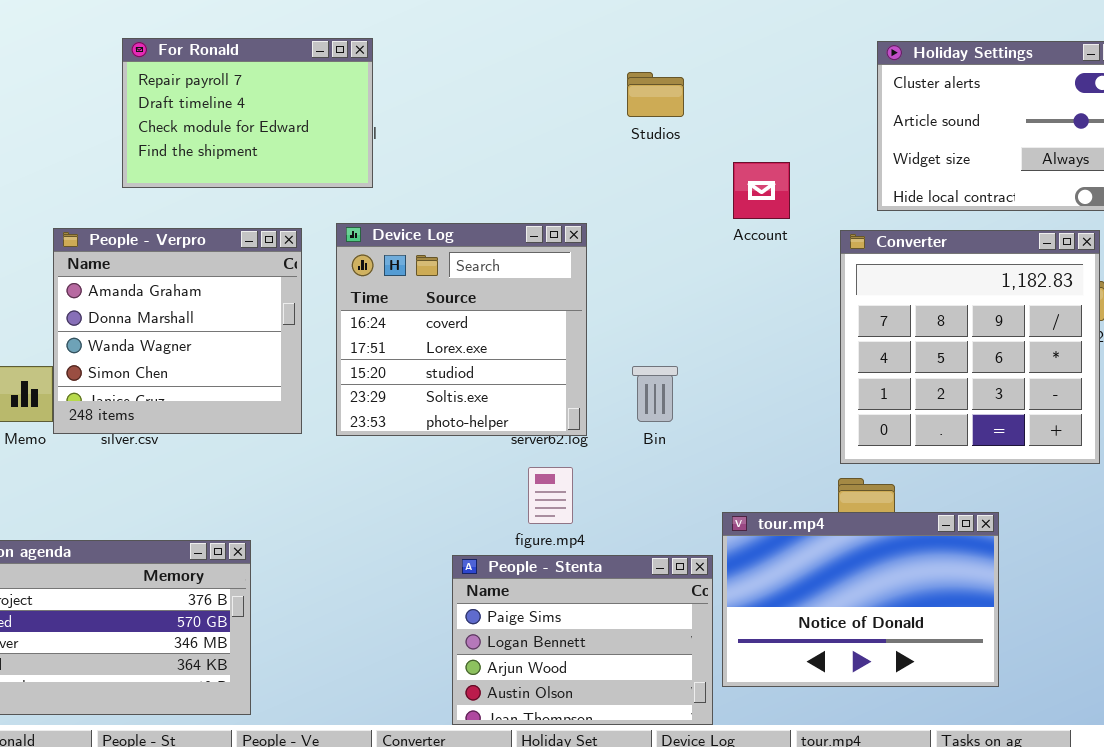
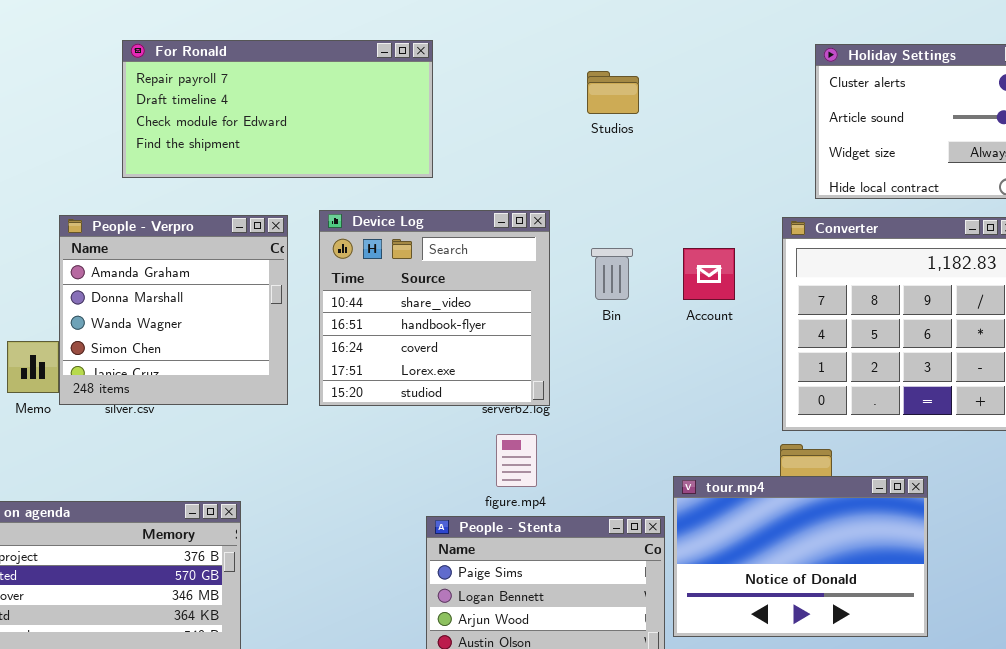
For Ronald: [122,38,373,188] -> [122,40,433,178], resized
Account: [733,162,790,219] -> [683,248,735,300], moved
Device Log: [336,223,587,436] -> [319,210,550,406], scrolled up 2 rows
Bin: [632,366,678,422] -> [591,248,633,300], moved

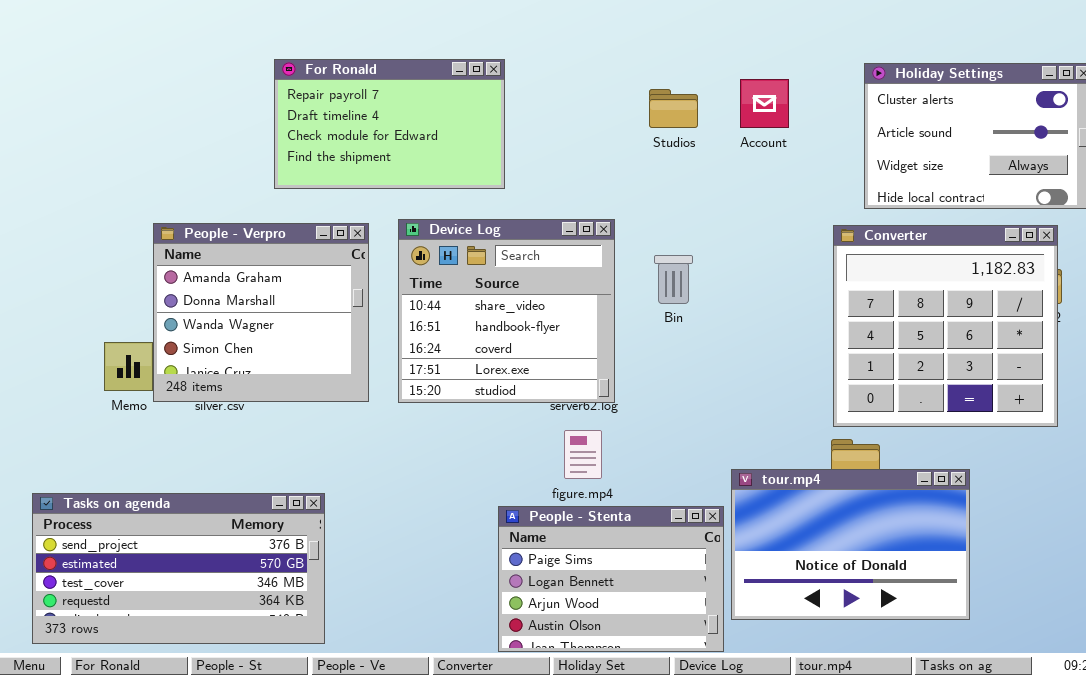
For Ronald: [122,40,433,178] -> [274,59,505,189], resized
Account: [683,248,735,300] -> [740,79,789,128], moved

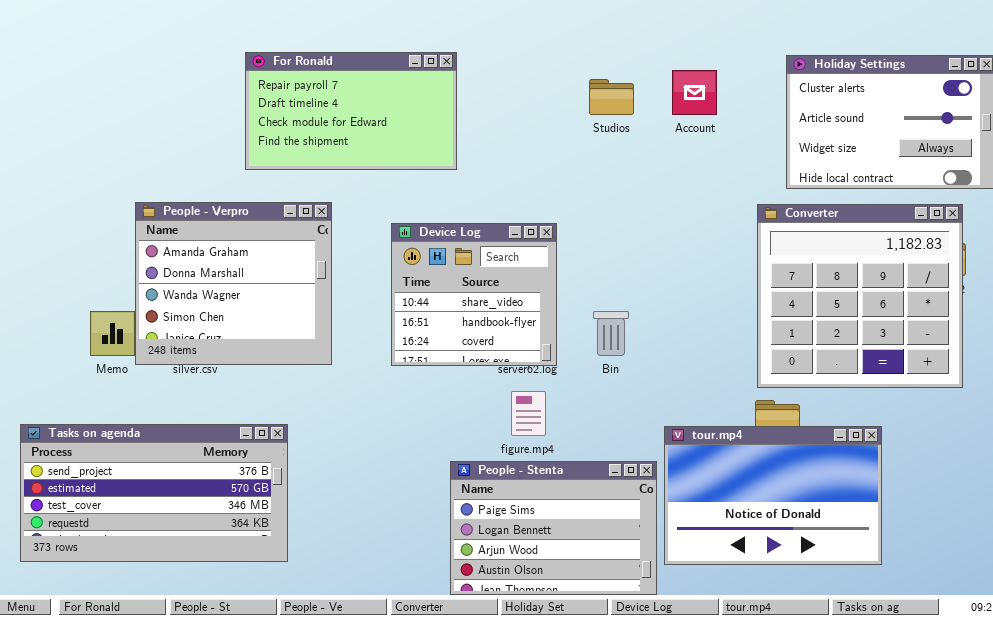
Device Log: [398,219,615,403] -> [391,223,557,366], resized
Bin: [654,255,693,304] -> [593,311,629,356], moved
Tasks on agenda: [32,493,325,644] -> [20,424,288,562], moved

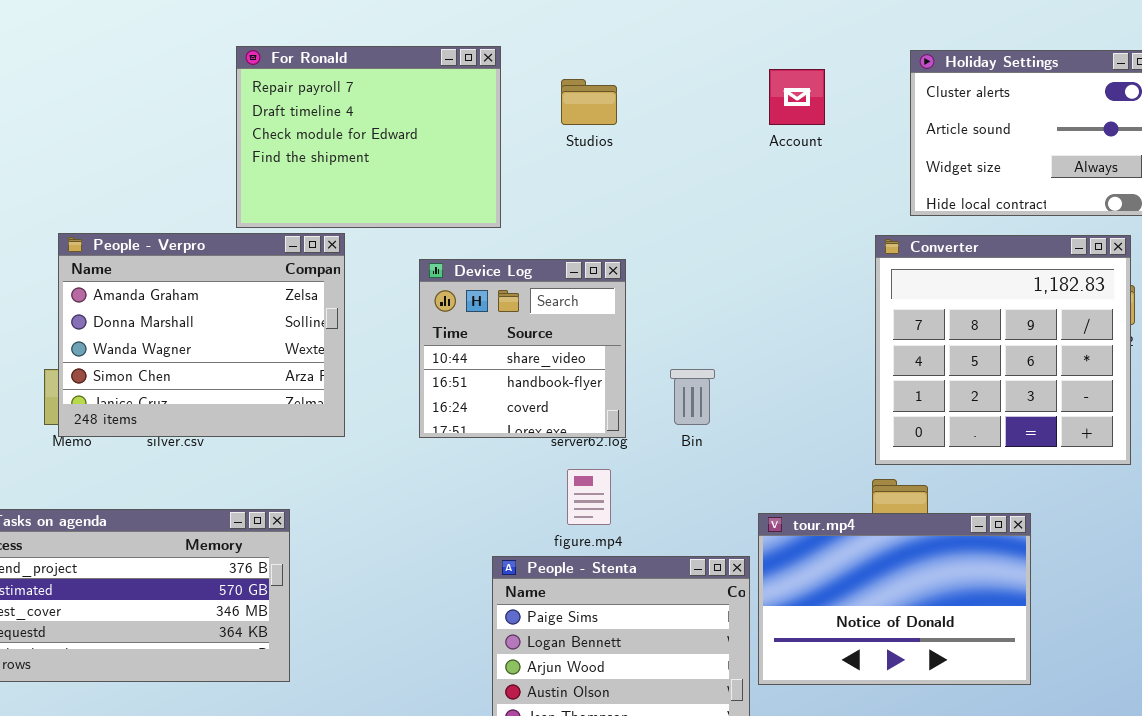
For Ronald: [245,52,457,170] -> [236,46,501,228], resized
Studios: [589,79,634,115] -> [561,79,617,125], moved
People - Verpro: [135,202,332,365] -> [58,233,345,437], resized

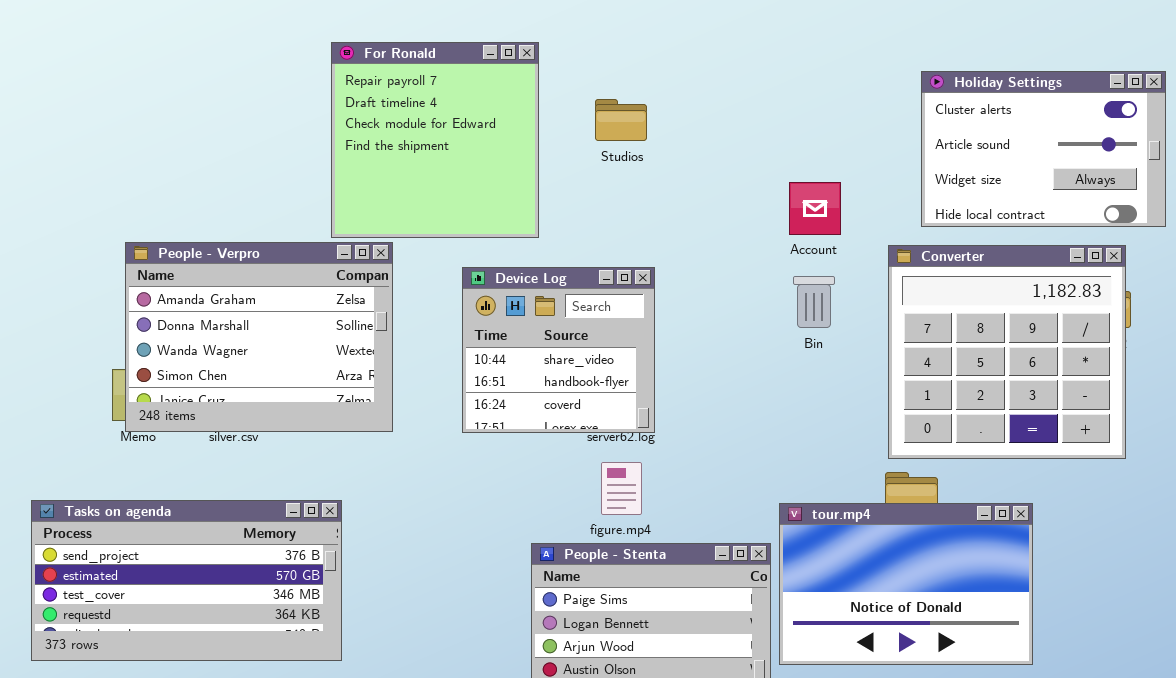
For Ronald: [236,46,501,228] -> [331,42,539,238], resized
Account: [769,69,825,125] -> [789,182,841,235], moved
Bin: [670,369,715,425] -> [793,276,835,328], moved

